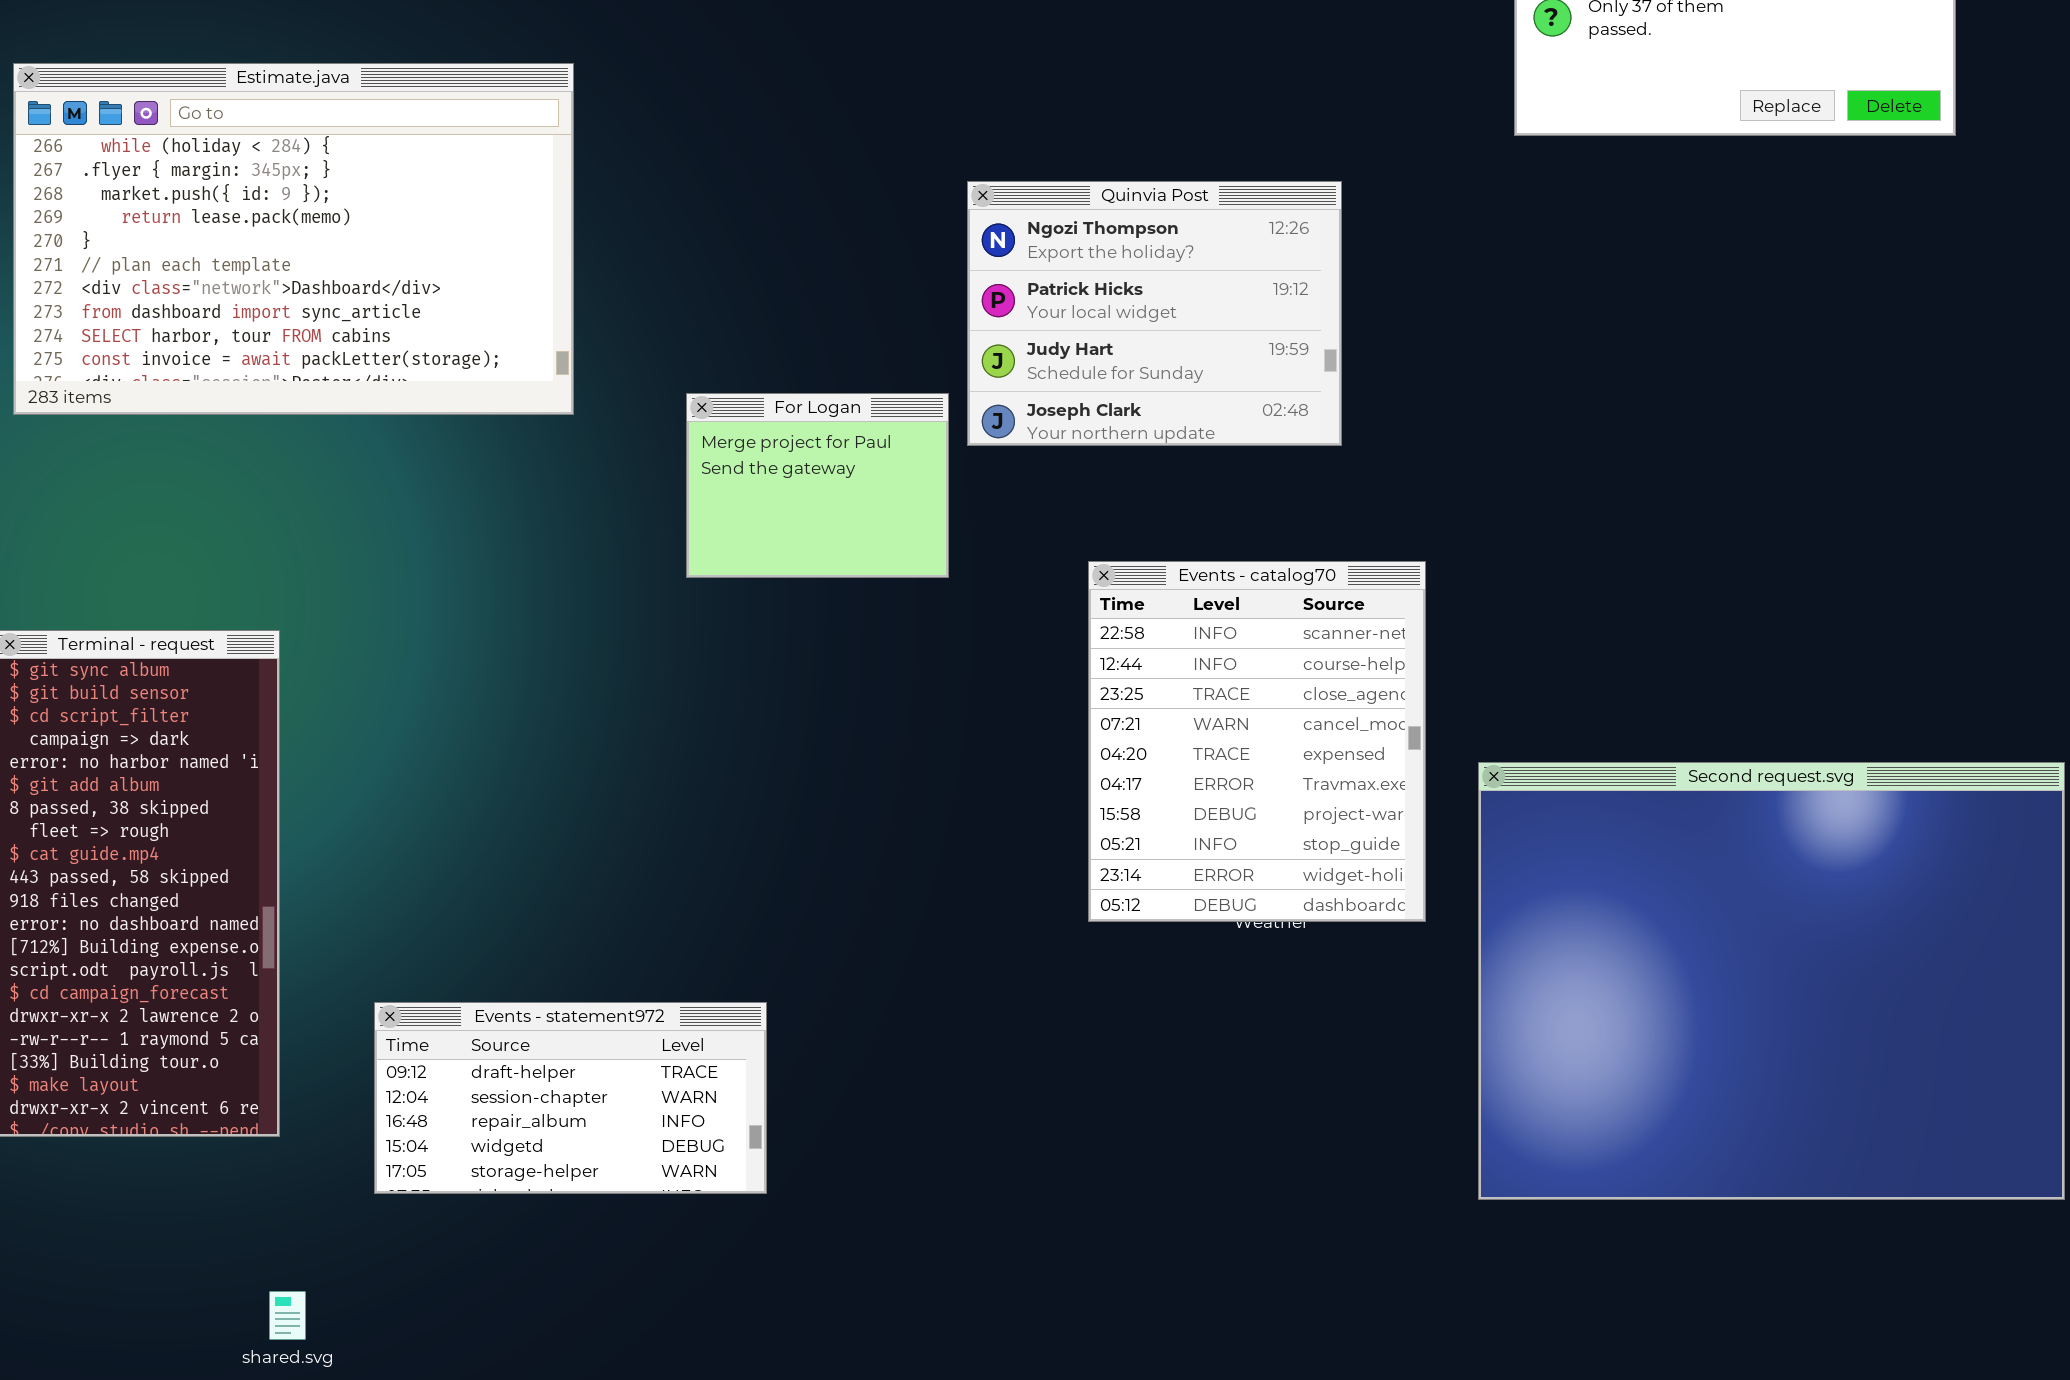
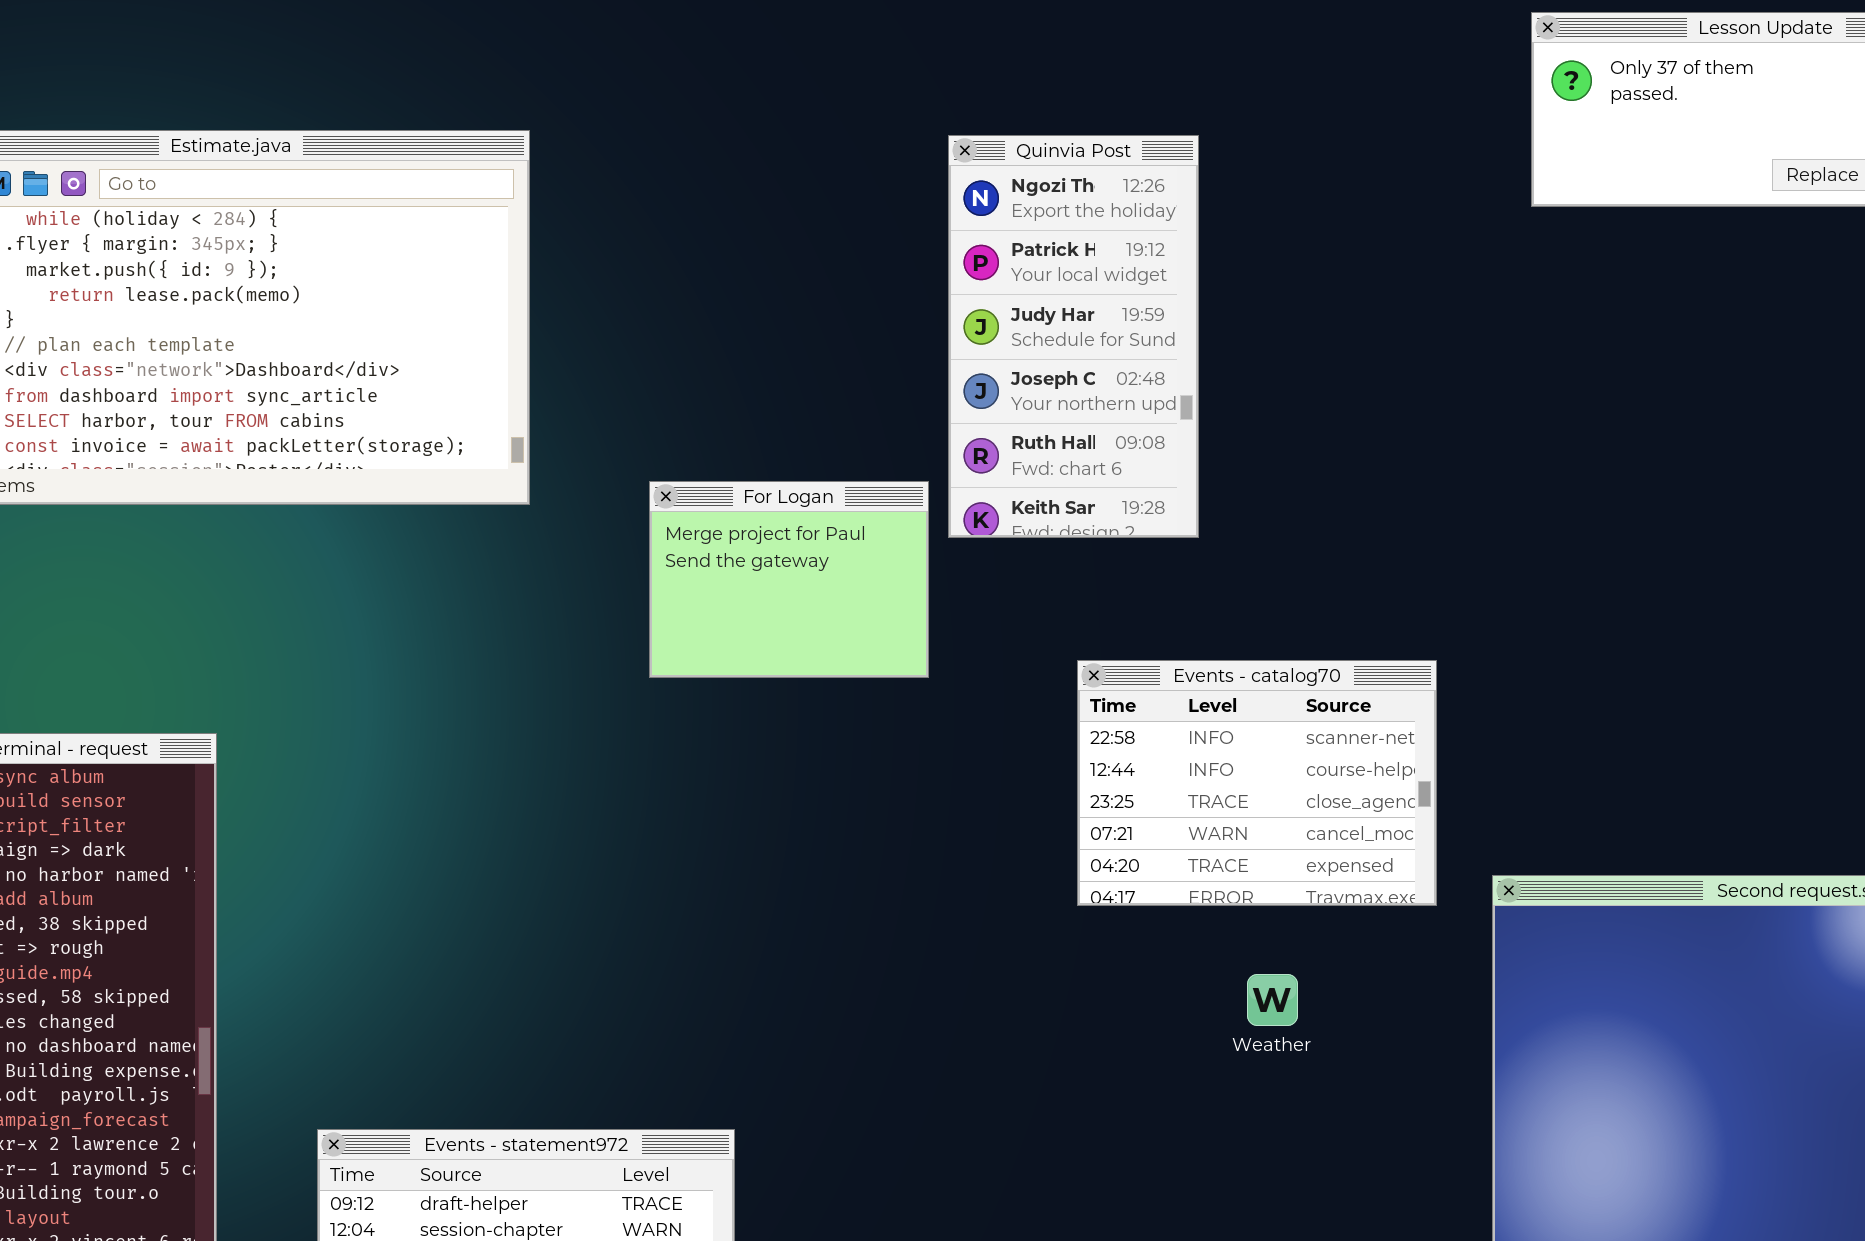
Quinvia Post: [967,181,1342,446] -> [948,135,1199,538], resized
Events - catalog70: [1088,561,1426,922] -> [1077,660,1437,906], resized

